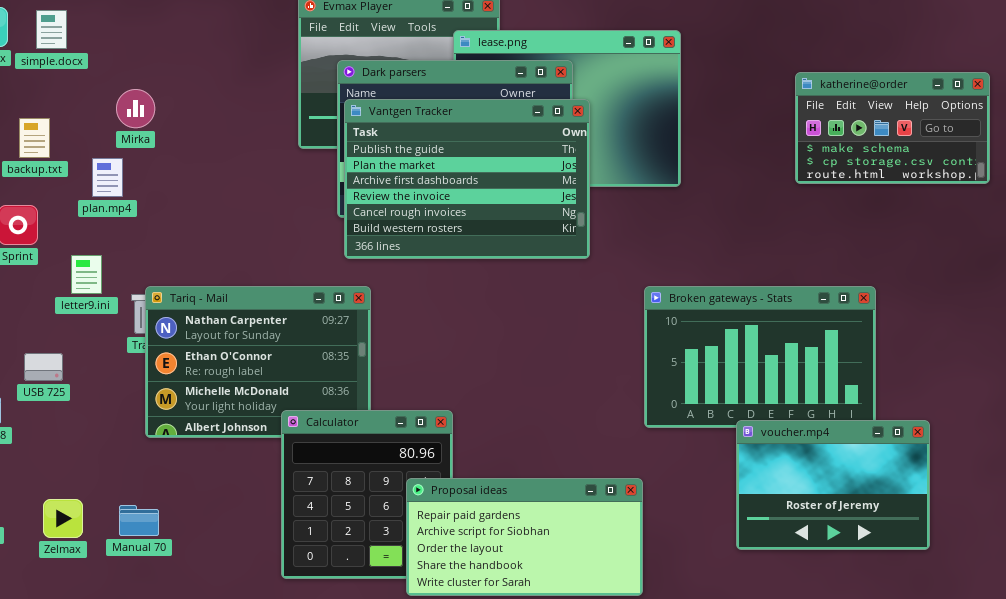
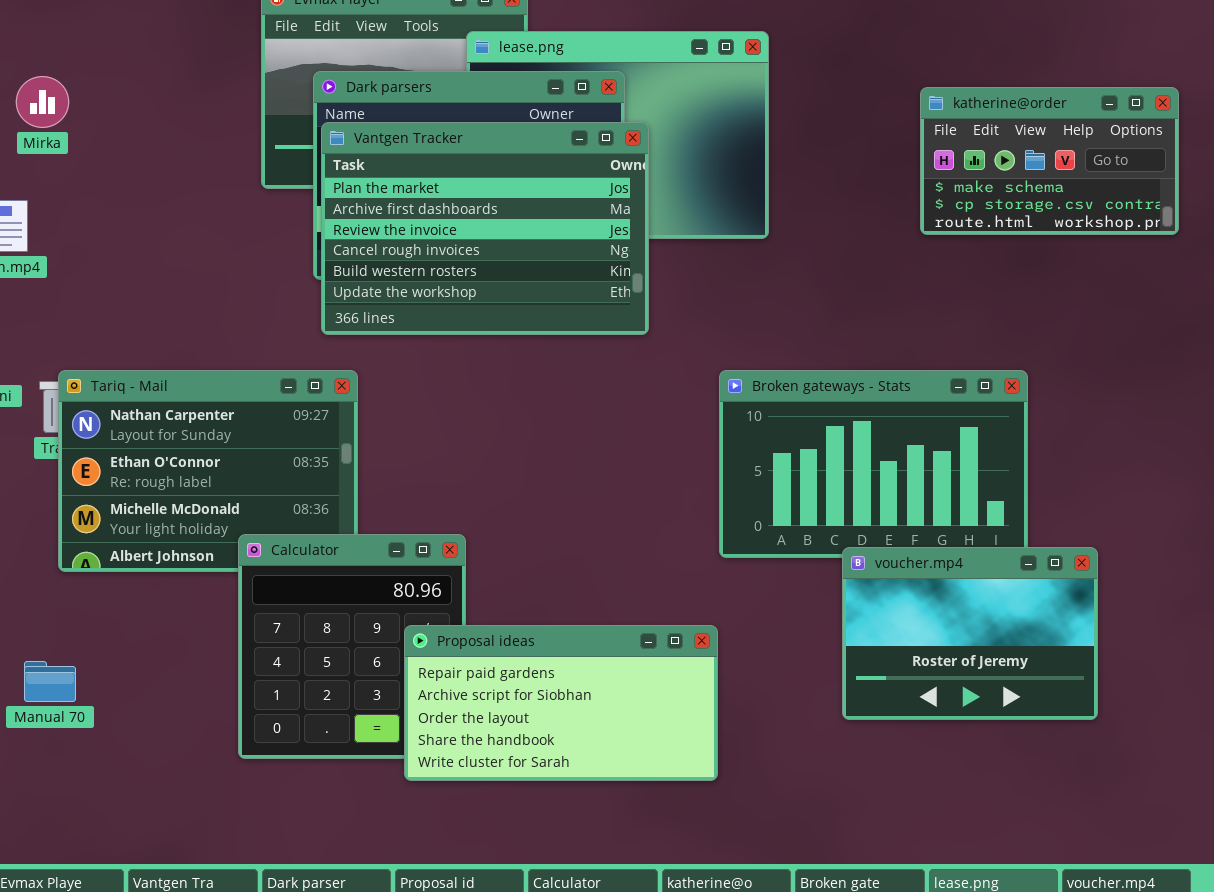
Mirka: [116,89,155,128] -> [16,76,69,128], moved
Vantgen Tracker: [344,99,590,259] -> [321,122,649,335], scrolled down 1 row

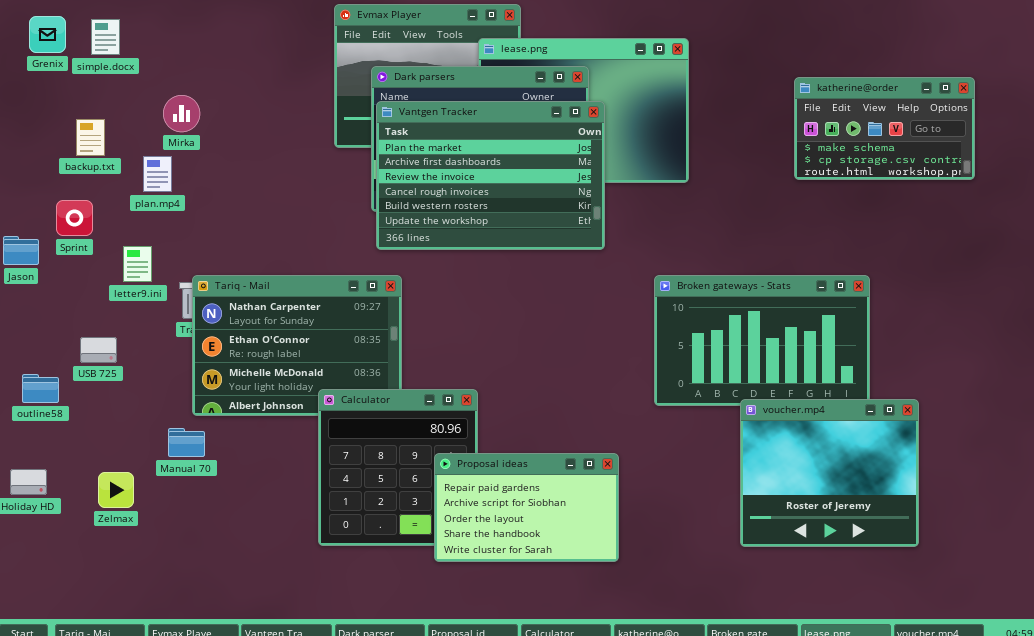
Mirka: [16,76,69,128] -> [163,95,200,132], moved
voucher.mp4: [842,547,1098,720] -> [740,399,919,547], resized
Proposal ideas: [404,625,718,781] -> [434,453,619,562], resized
Manual 70: [24,661,76,702] -> [168,428,205,457], moved

